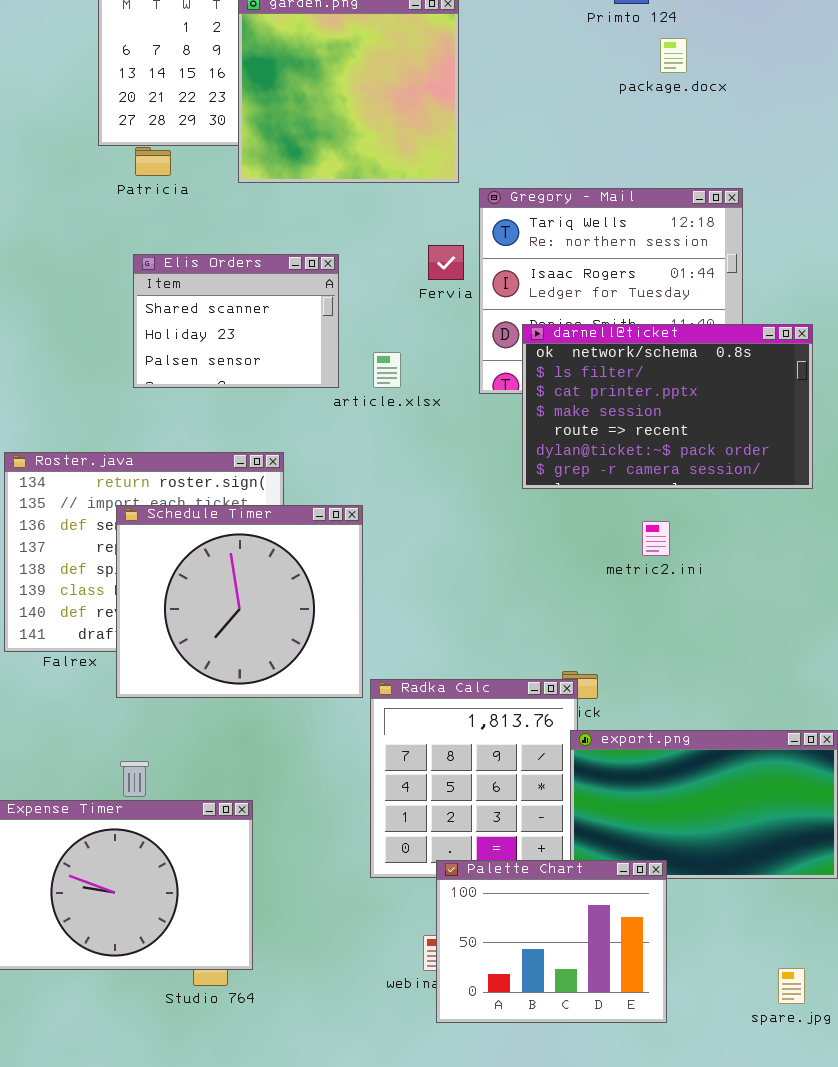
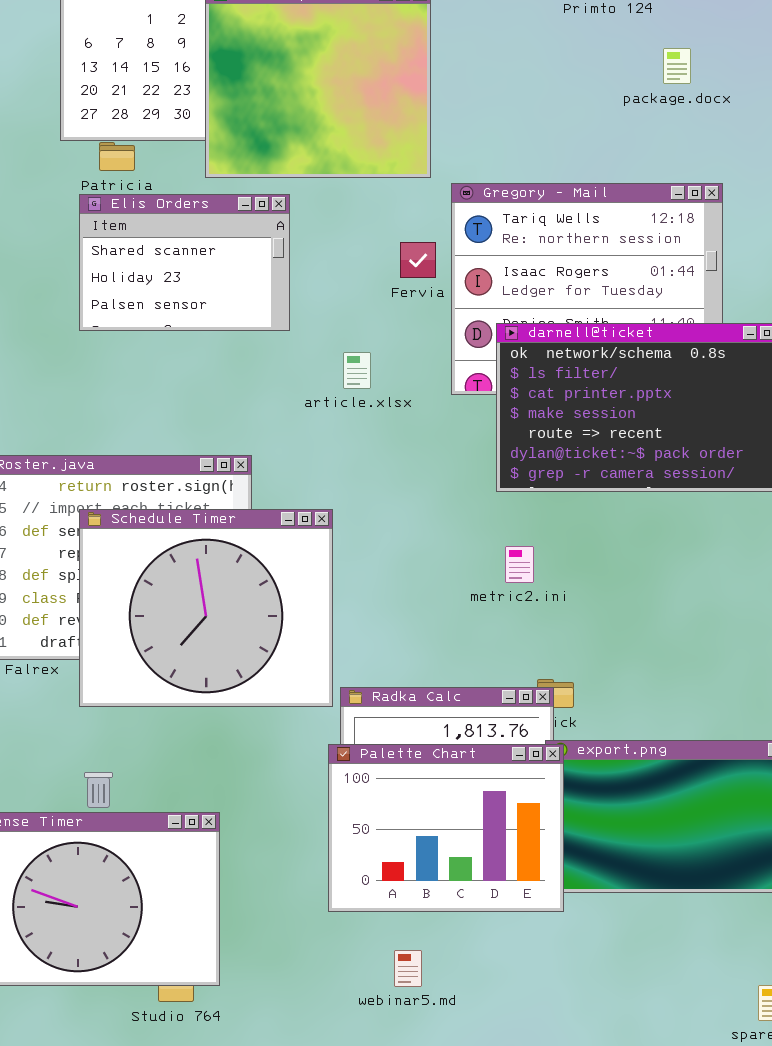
package.docx: [660,38,687,73] -> [663,48,691,84], moved
Elis Orders: [133,254,339,388] -> [79,194,290,331], moved
metric2.ini: [642,521,670,556] -> [505,546,534,583], moved
Palette Chart: [436,860,667,1023] -> [328,744,564,912], moved

